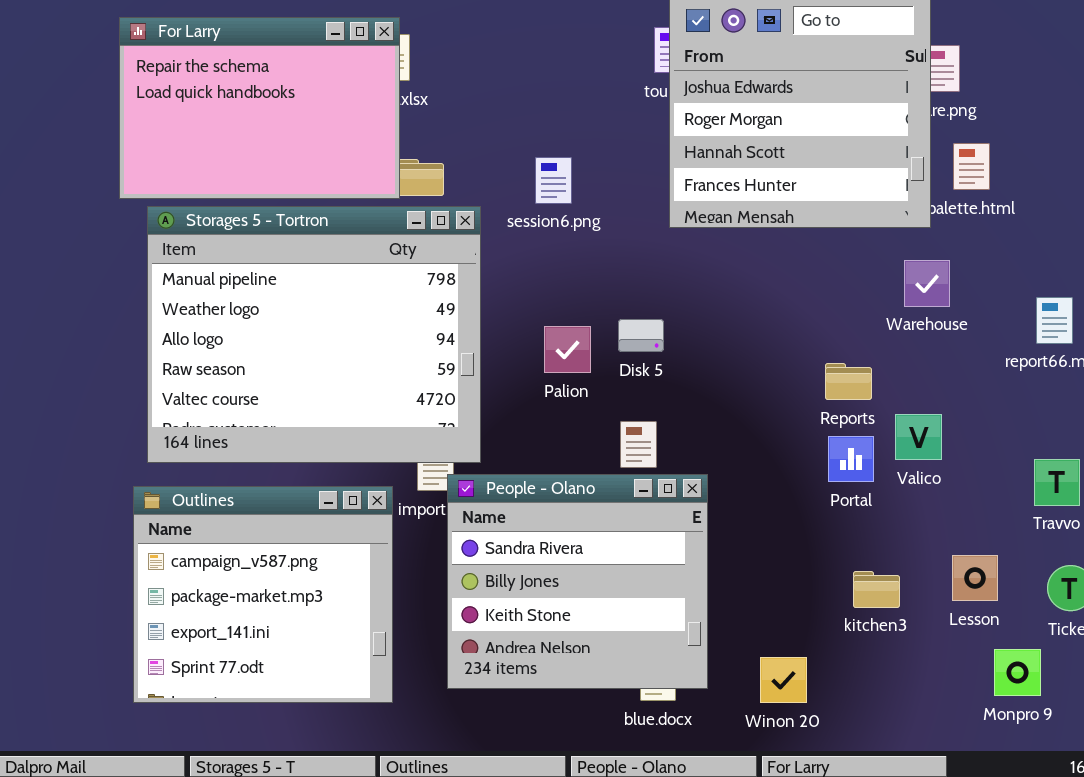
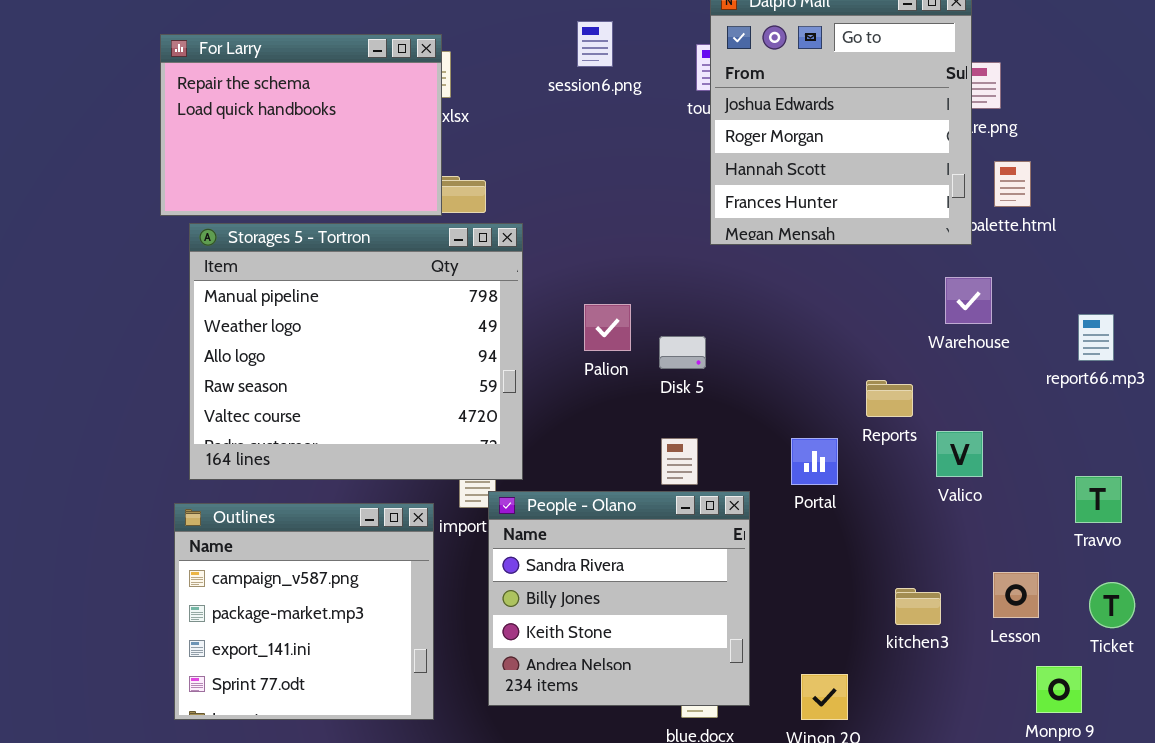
session6.png: [535,157,572,204] -> [577,21,613,67], moved
Palion: [544,326,591,373] -> [584,304,631,351], moved
Portal: [828,436,874,482] -> [791,438,838,485], moved

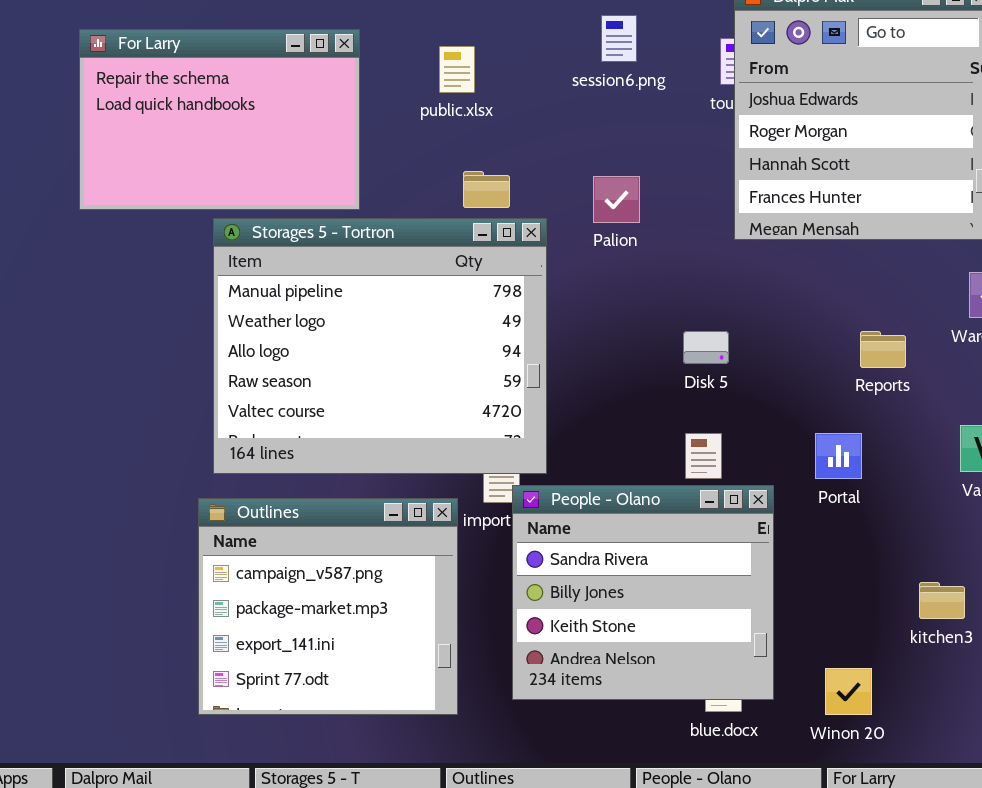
For Larry: [160,34,442,216] -> [79,29,360,210], moved
Palion: [584,304,631,351] -> [593,176,640,223], moved
Reports: [866,380,913,417] -> [860,331,906,368], moved

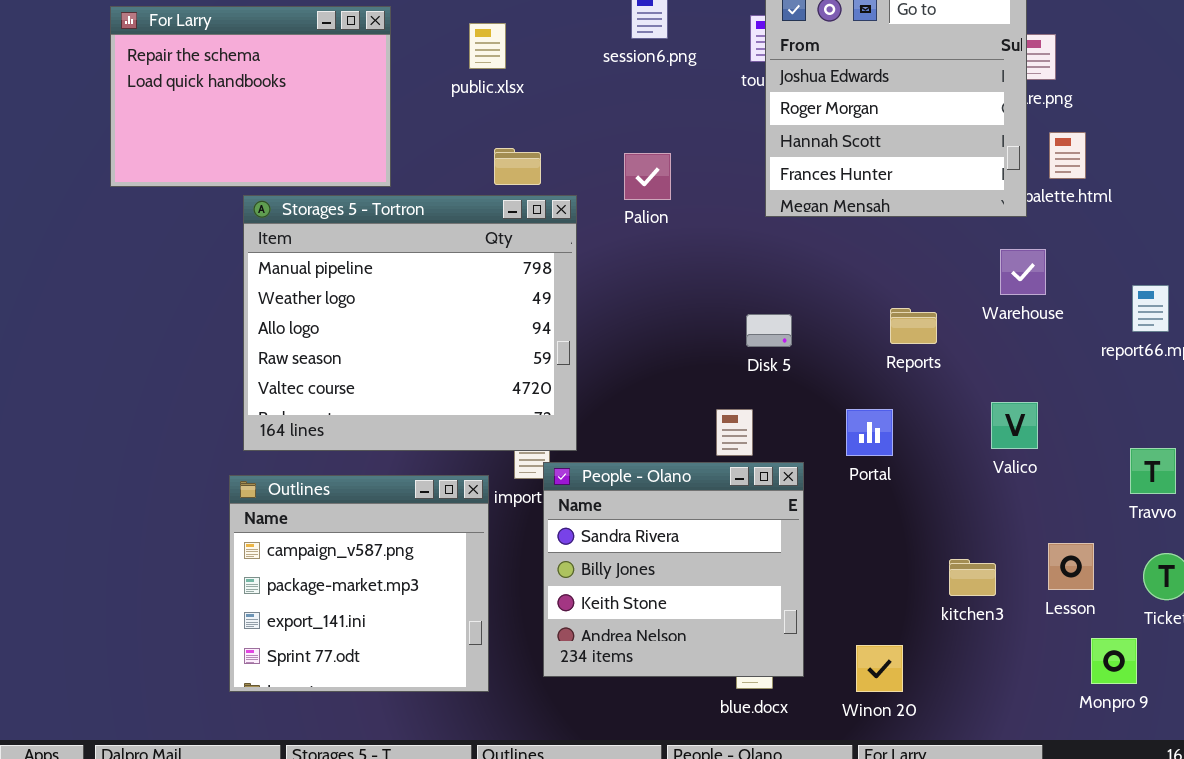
Disk 5: [683,331,729,364] -> [746,314,792,347], moved

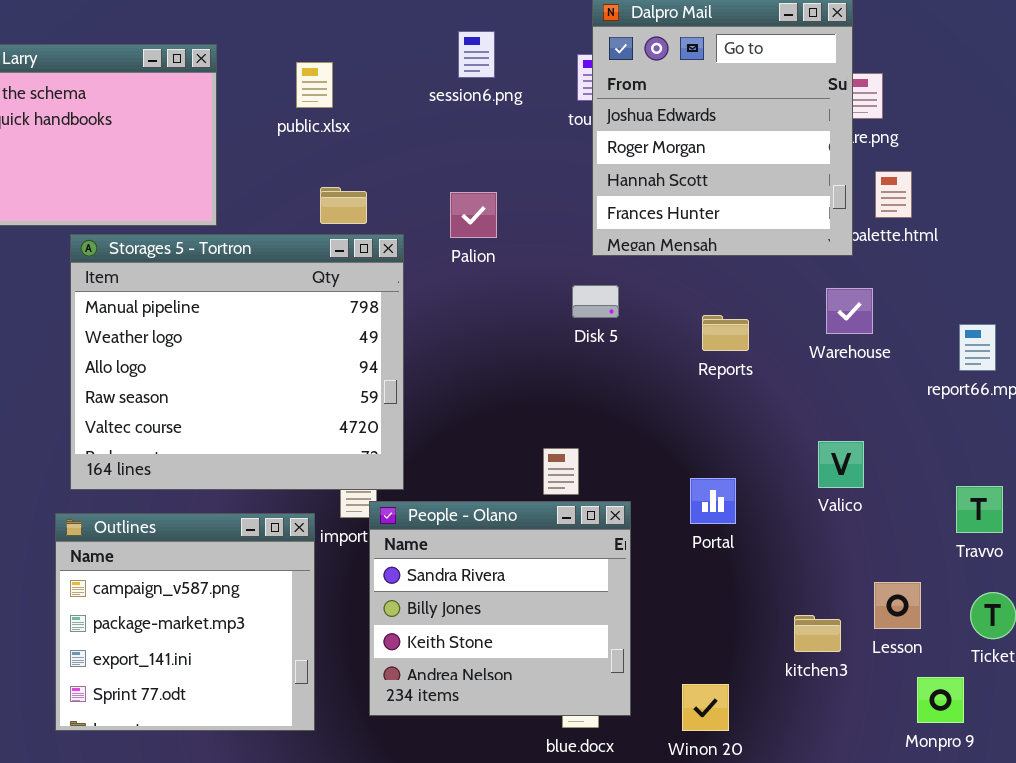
Reports: [890,308,937,344] -> [702,315,749,351], moved
Disk 5: [746,314,792,347] -> [572,285,619,318], moved
Portal: [846,409,893,456] -> [690,478,736,524], moved
kitchen3: [949,559,996,596] -> [794,615,841,652], moved

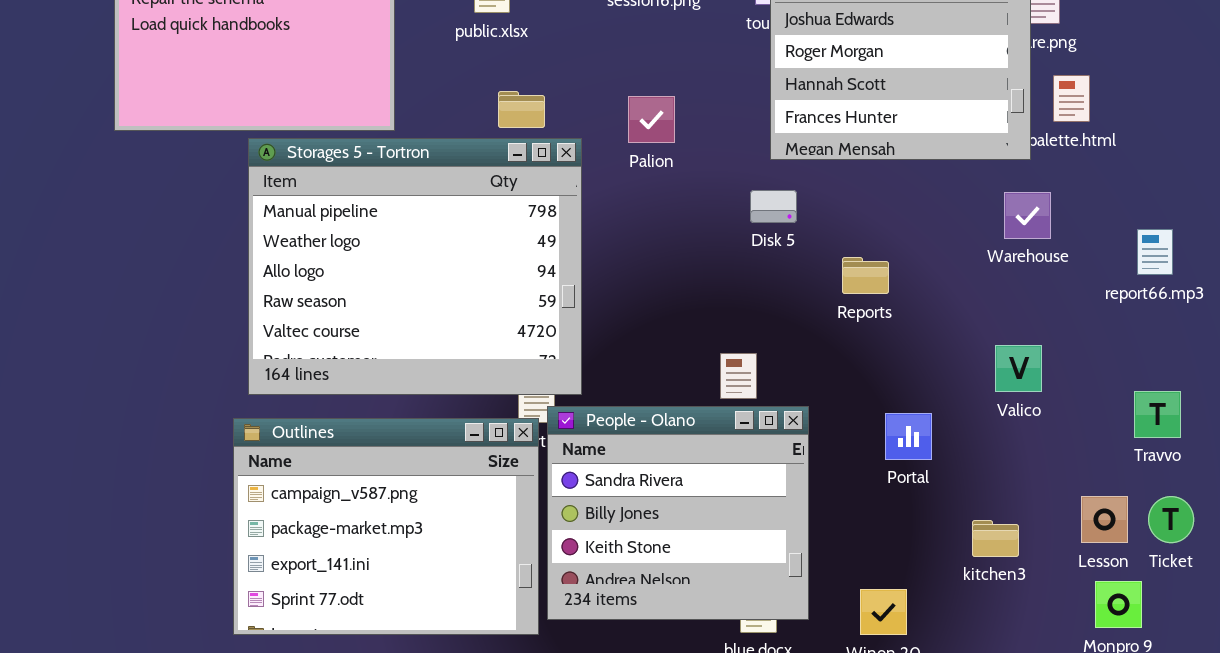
Reports: [702,315,749,351] -> [842,257,889,294], moved
Portal: [690,478,736,524] -> [885,413,932,460], moved
Outlines: [55,513,315,731] -> [233,418,539,635], resized
Lesson: [874,582,921,629] -> [1081,496,1128,543], moved

